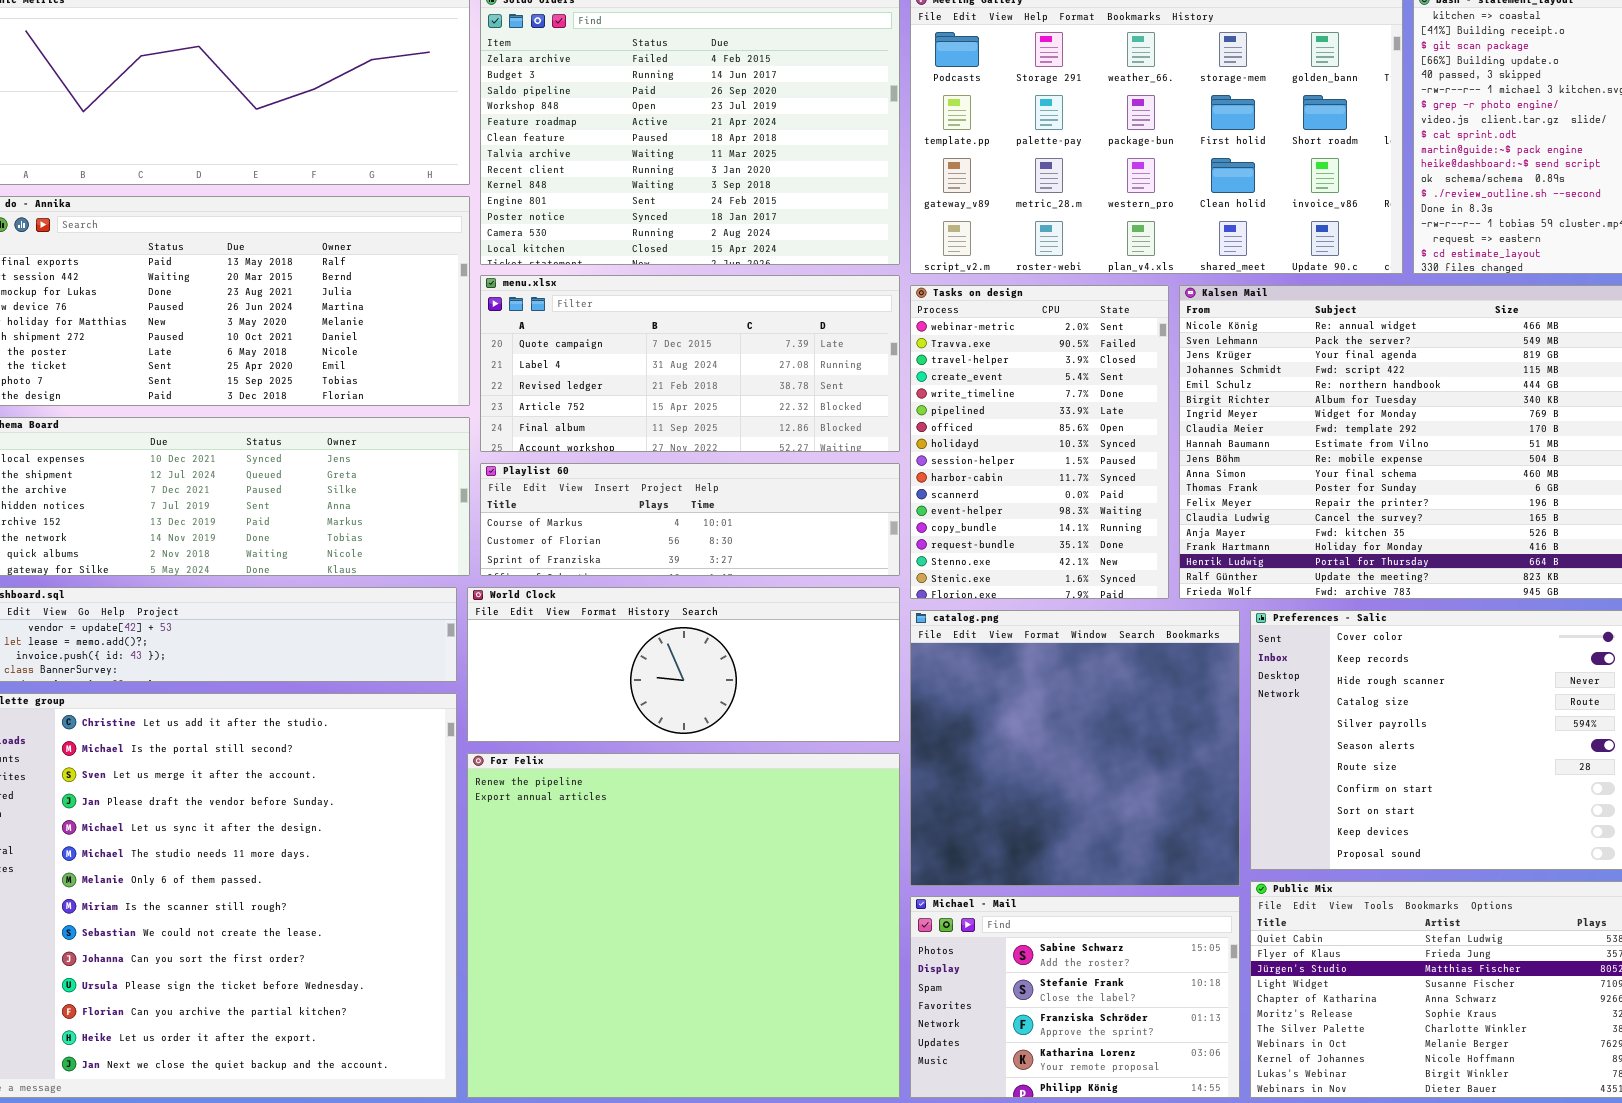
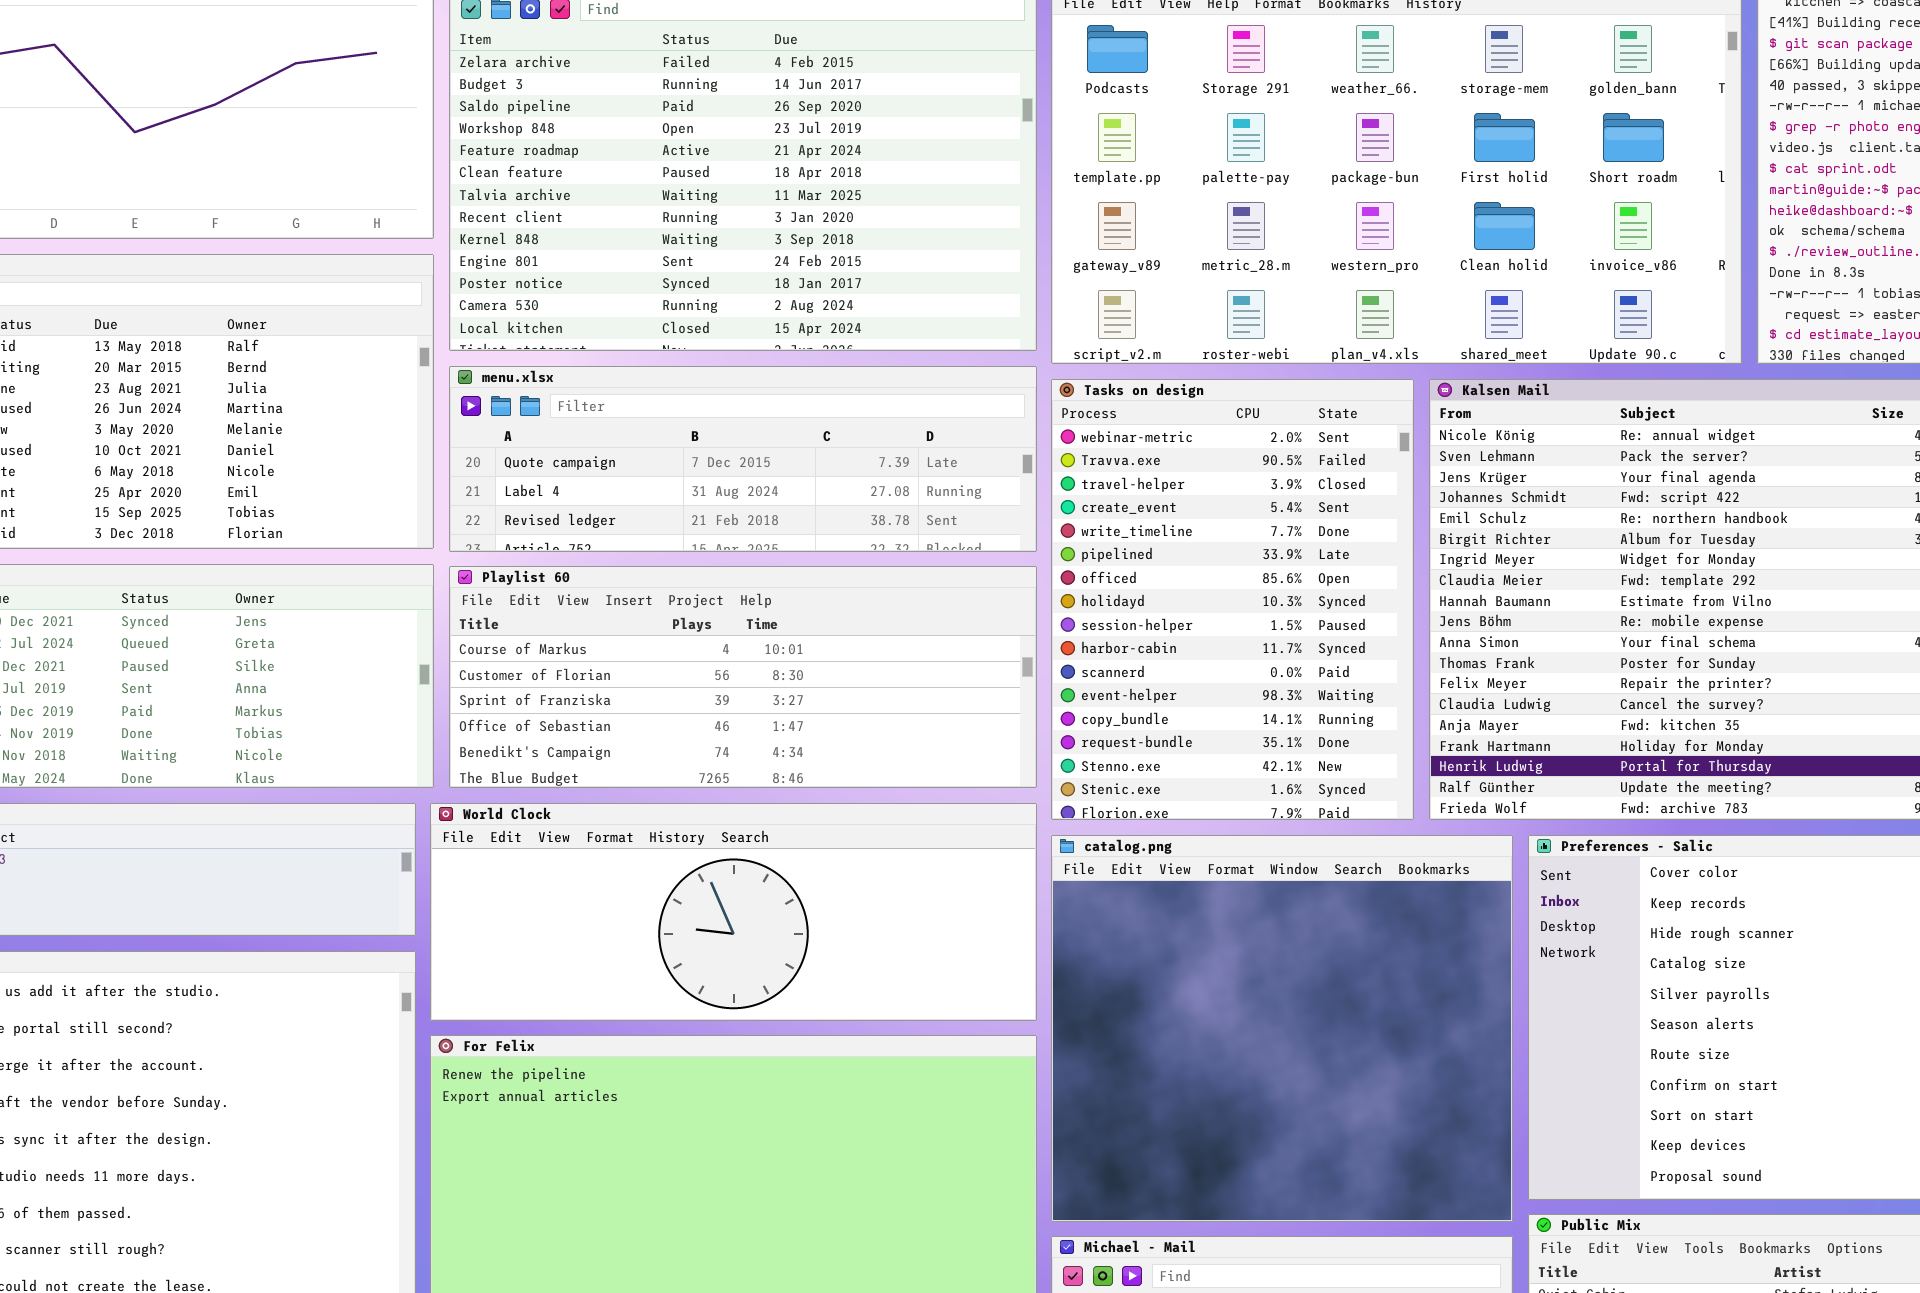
menu.xlsx: [480,275,900,452] -> [449,366,1037,552], resized
Playlist 60: [480,463,900,576] -> [449,566,1037,788], resized

